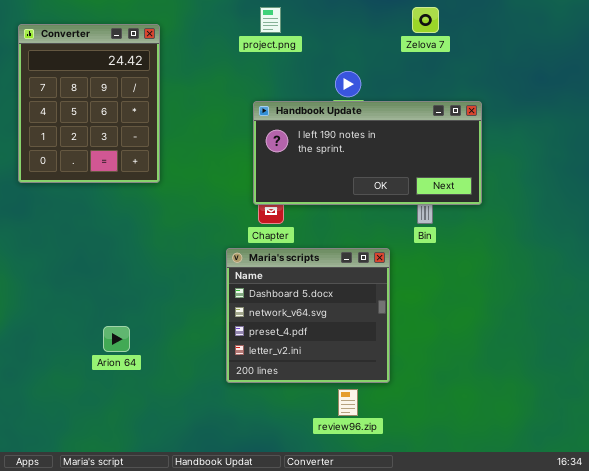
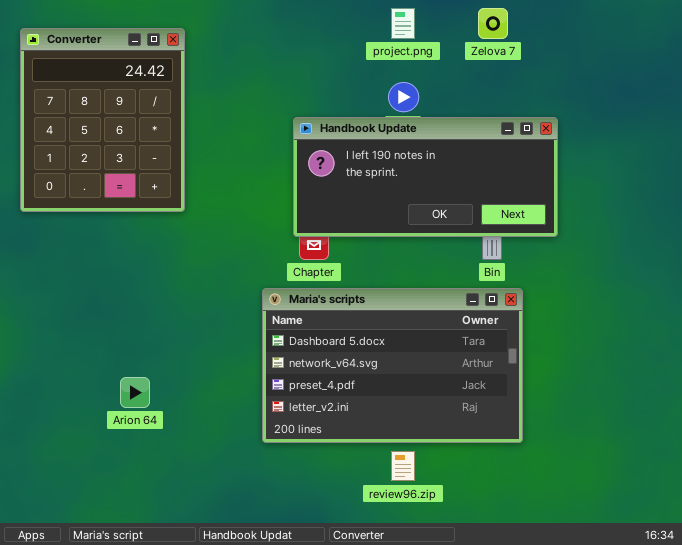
project.png: [260,7,281,33] -> [391,8,415,39], moved
Maria's scripts: [226,248,390,383] -> [262,288,523,443], resized

